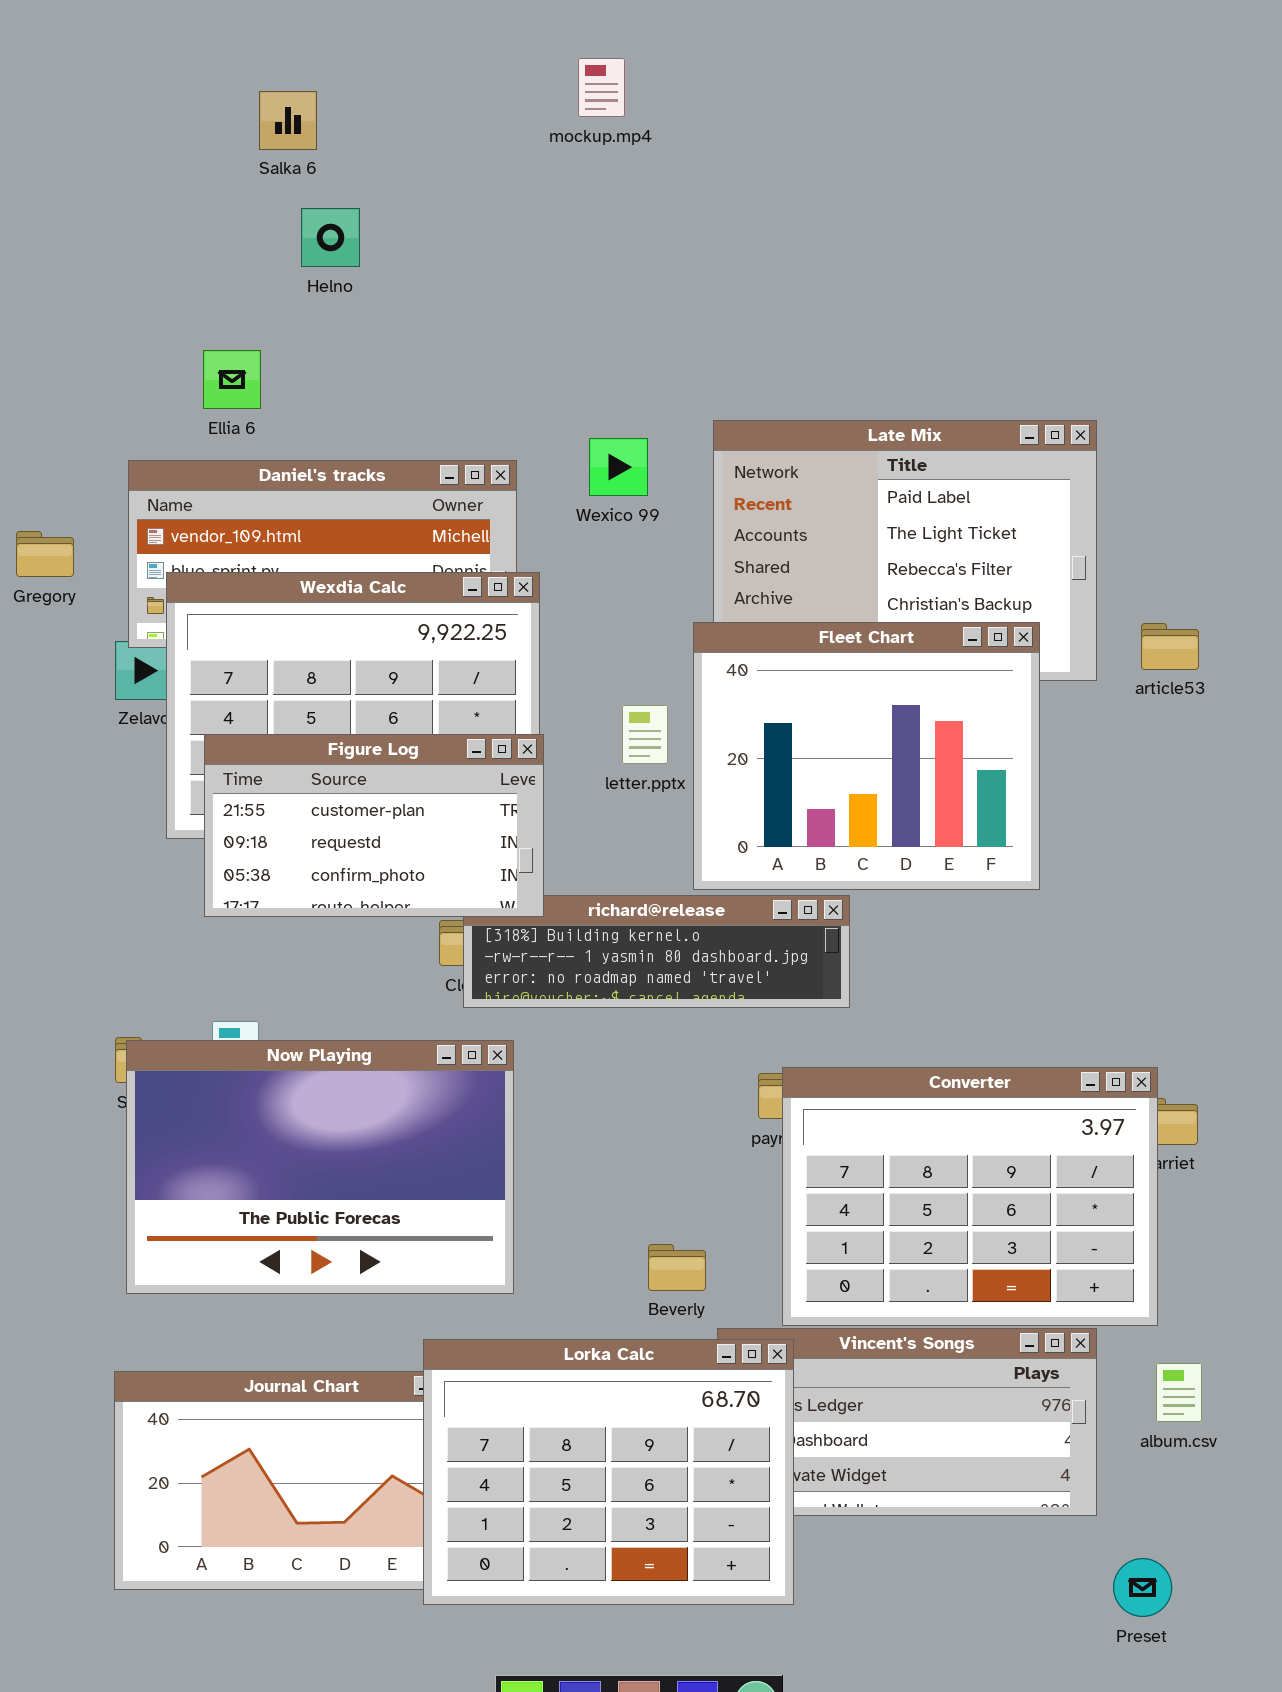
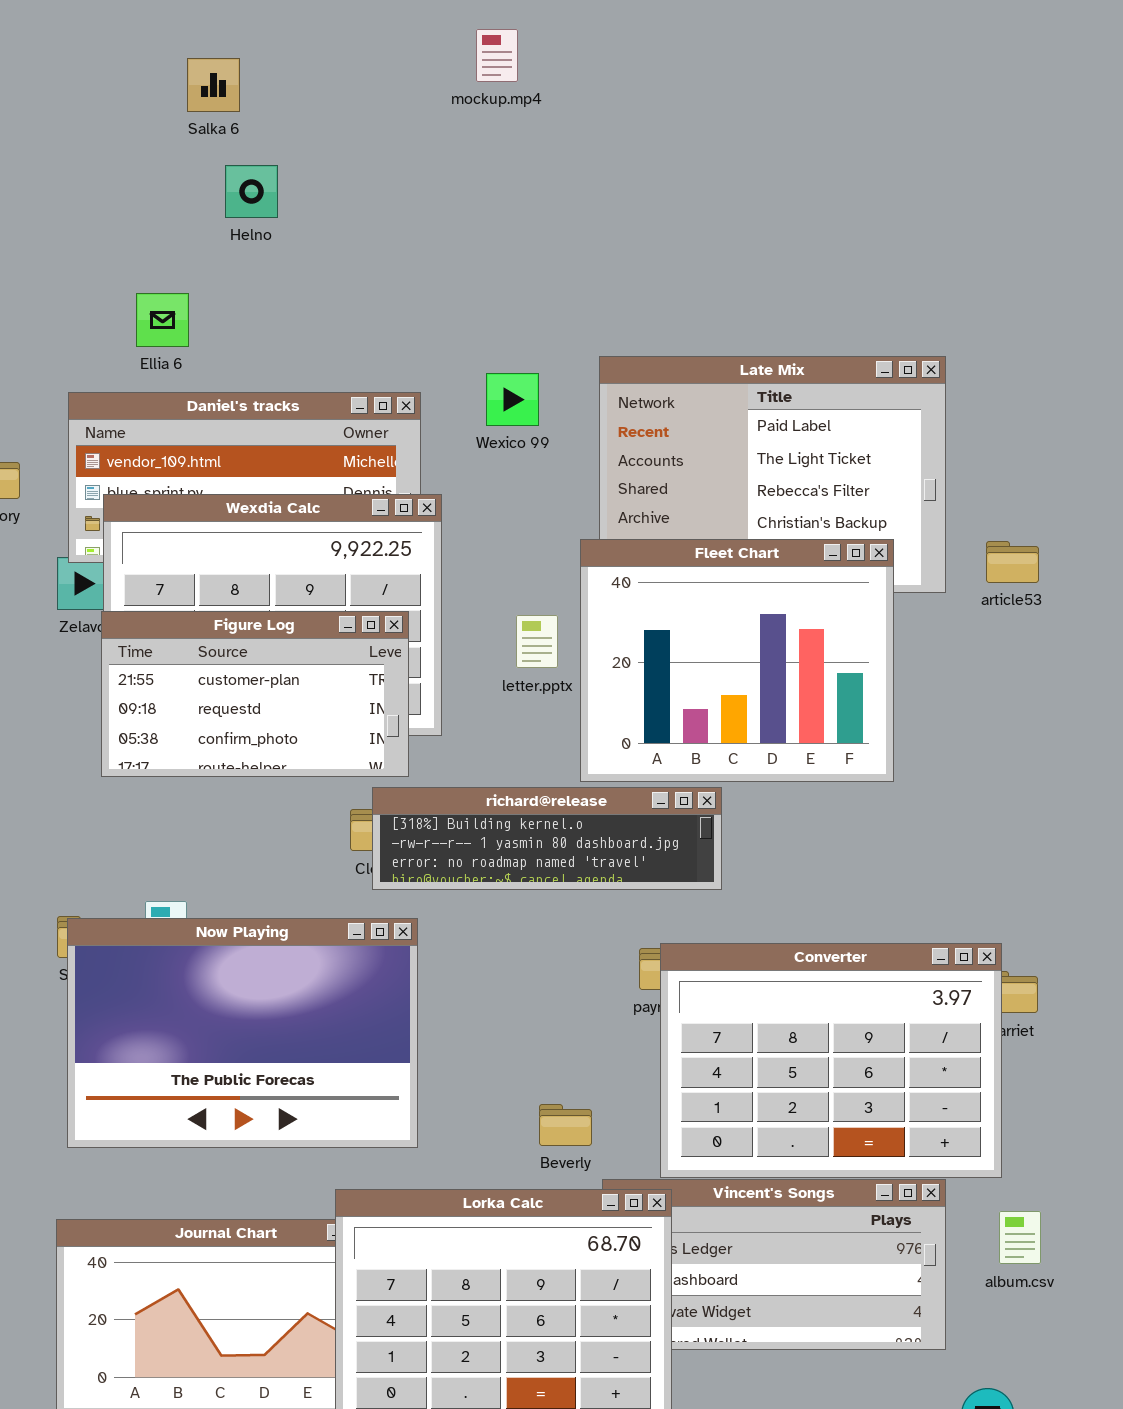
Figure Log: [204,734,544,917] -> [101,611,409,777], moved

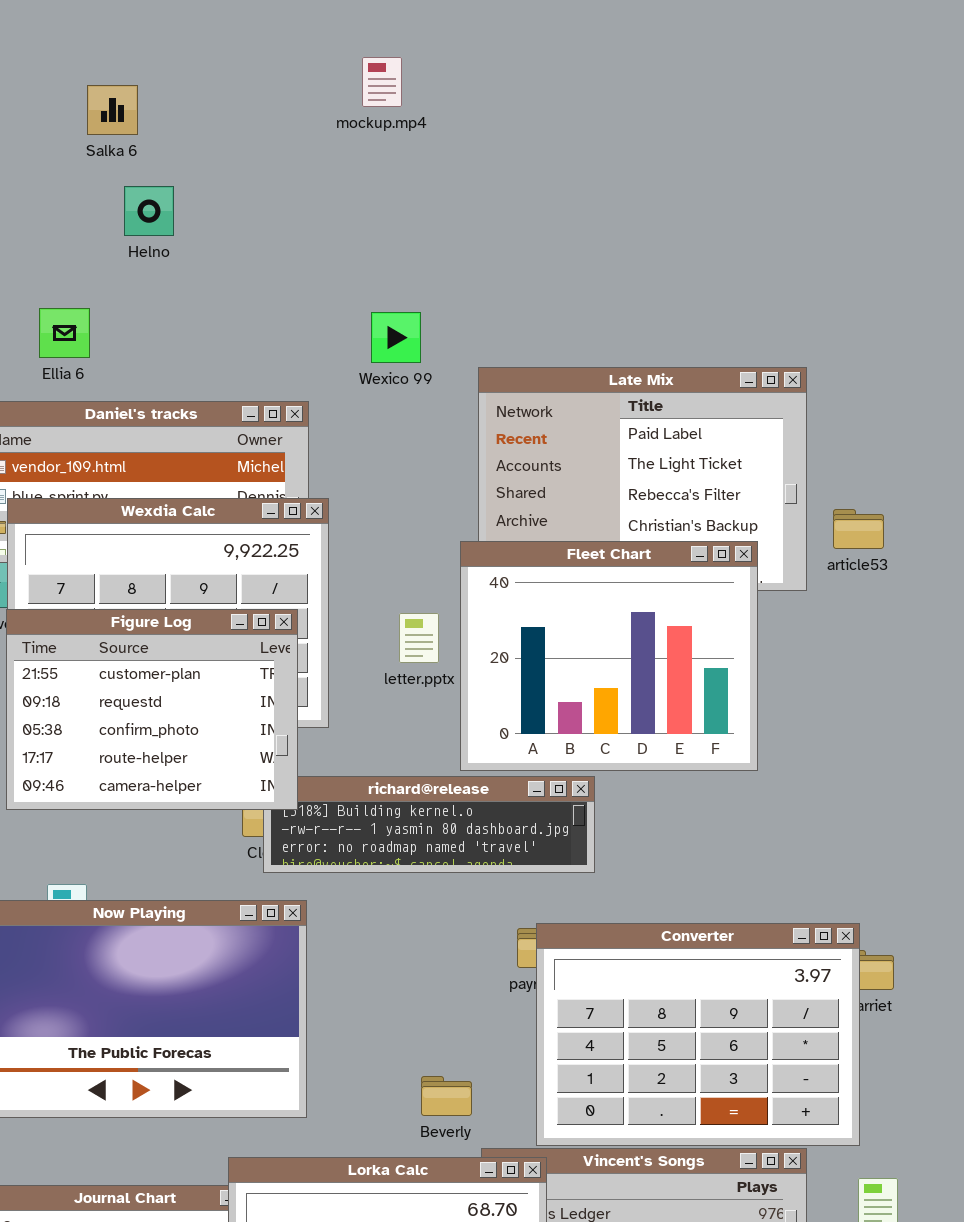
Wexico 99: [486,373,539,426] -> [371,312,421,363], moved
article53: [986,541,1039,583] -> [833,509,884,549], moved
Figure Log: [101,611,409,777] -> [6,609,298,810], resized

